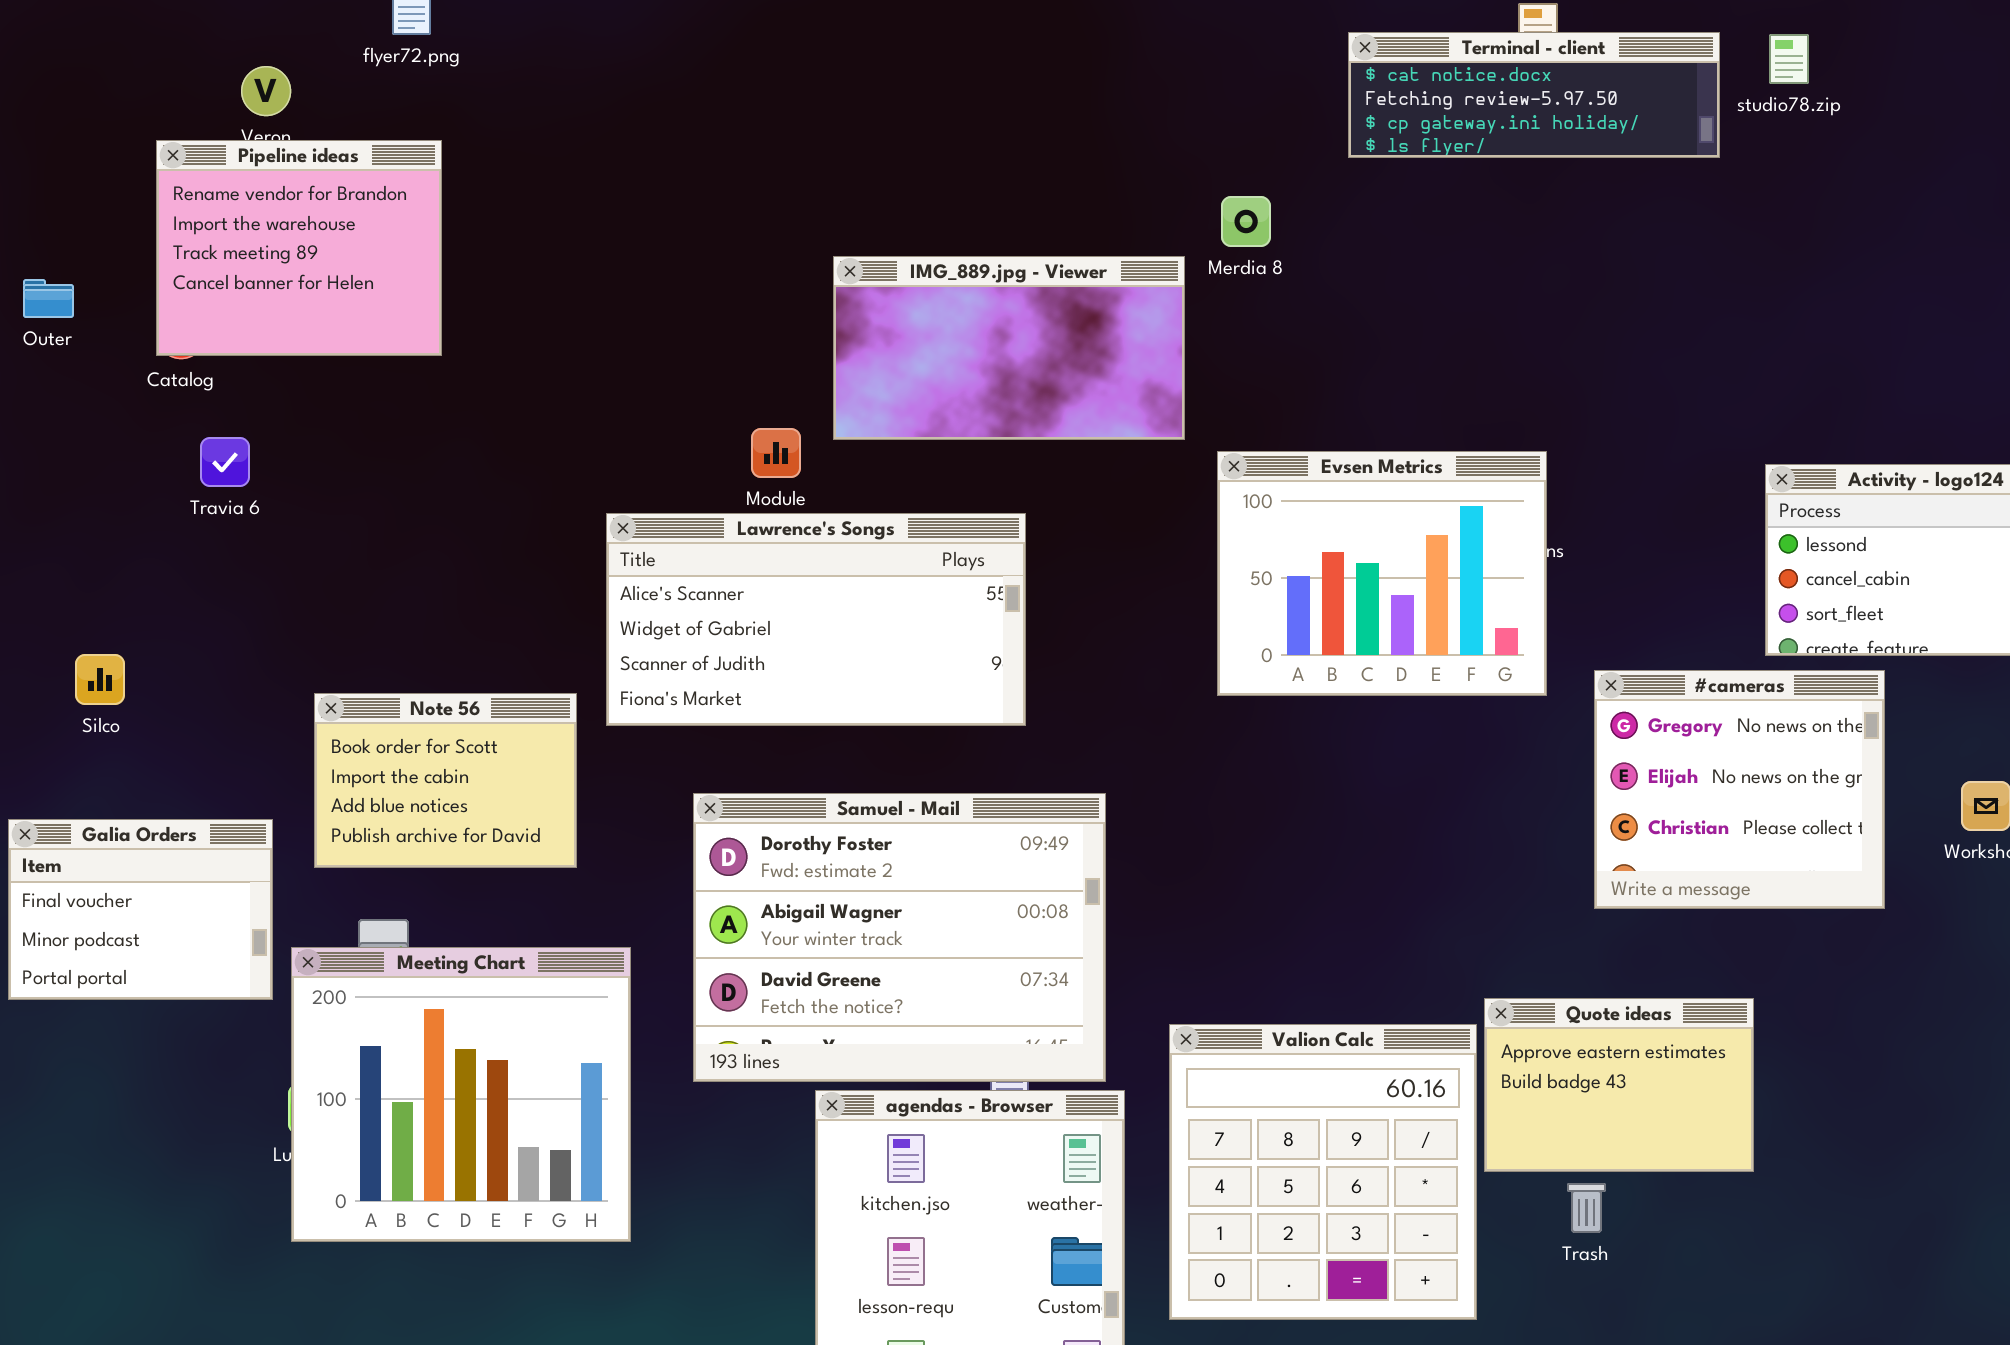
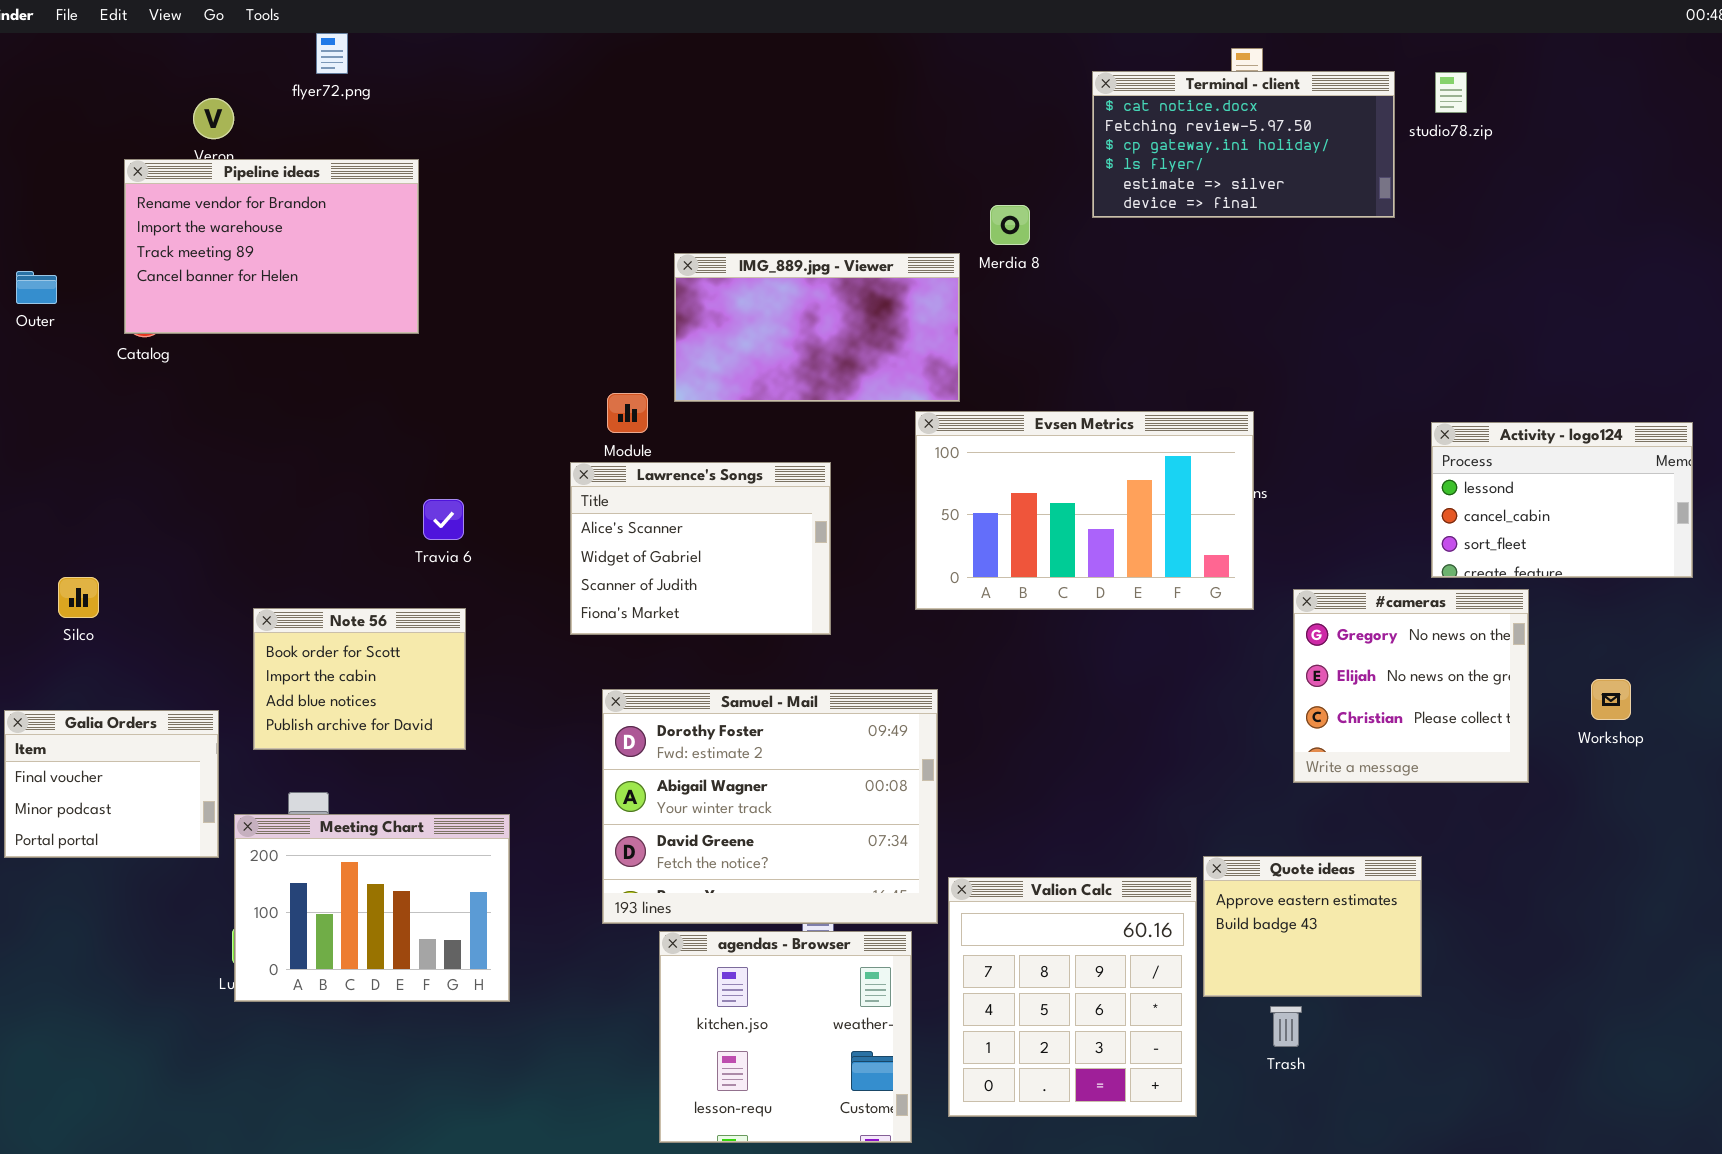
Terminal - client: [1348,32,1720,158] -> [1092,71,1395,218], resized
Pipeline ideas: [156,140,442,356] -> [124,159,419,334], resized
Travia 6: [200,437,250,487] -> [423,499,464,540], moved
Evsen Metrics: [1217,451,1547,696] -> [915,411,1254,610], resized
Lawrence's Songs: [606,513,1026,726] -> [570,462,831,635], resized
Samuel - Mail: [693,793,1106,1082] -> [602,689,938,924], moved
Meeting Chart: [291,947,631,1242] -> [234,814,510,1002], resized

